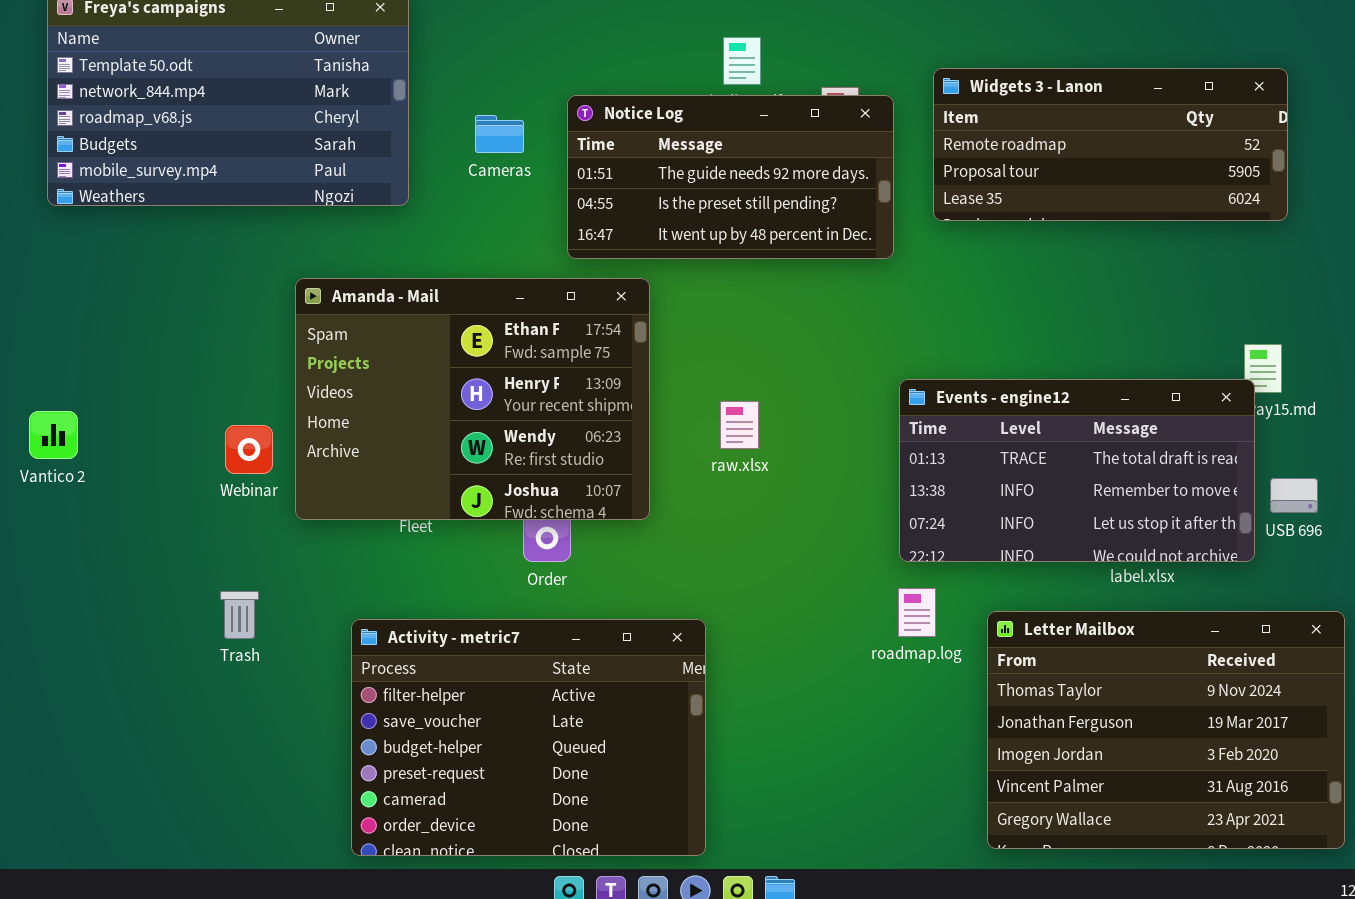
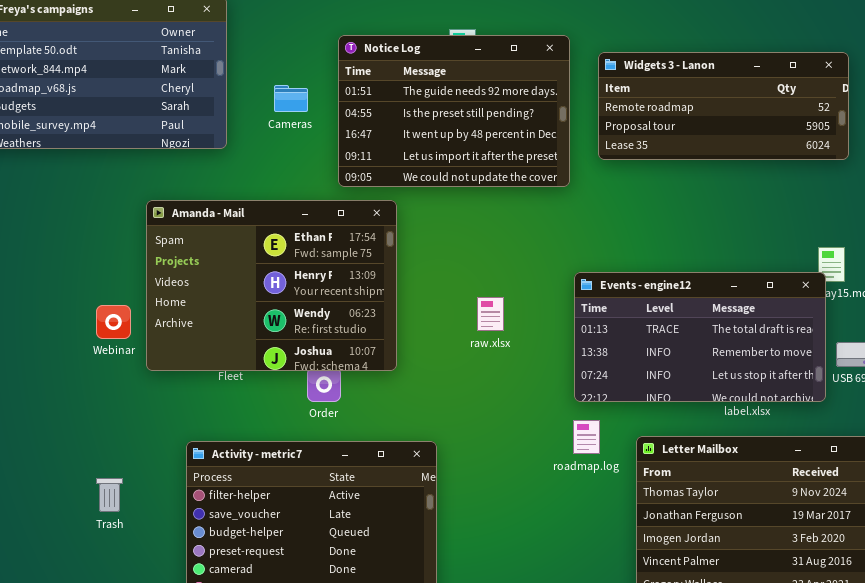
Notice Log: [567,95,894,259] -> [338,35,570,187], resized
raw.xlsx: [720,401,759,449] -> [477,297,504,331], moved
Trash: [220,591,259,639] -> [96,478,123,512], moved

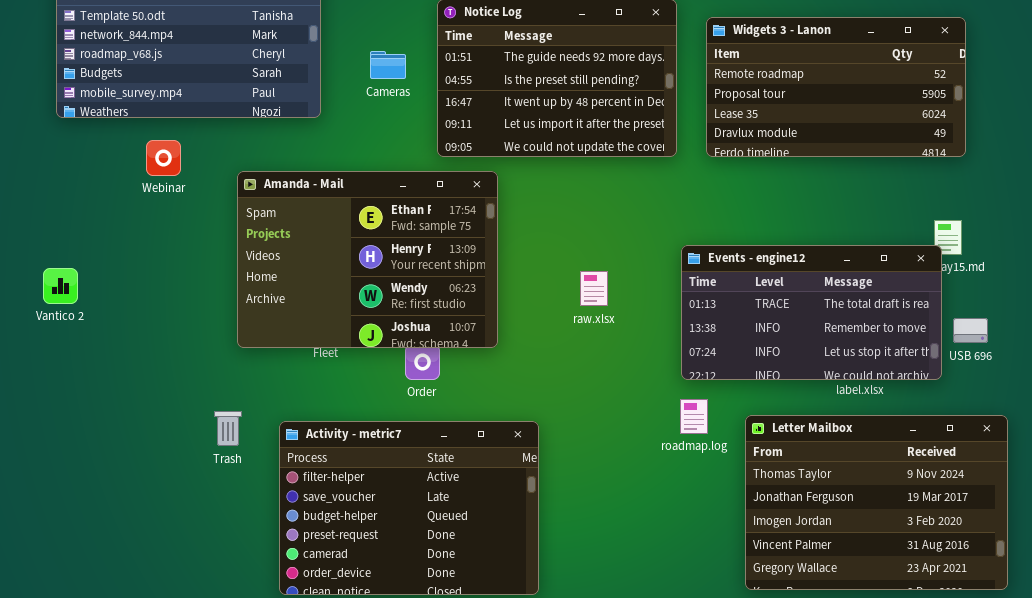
Widgets 3 - Lanon: [598,52,849,160] -> [706,17,966,157], resized
Webinar: [96,305,131,339] -> [146,140,181,176], moved
Trash: [96,478,123,512] -> [214,411,242,446], moved

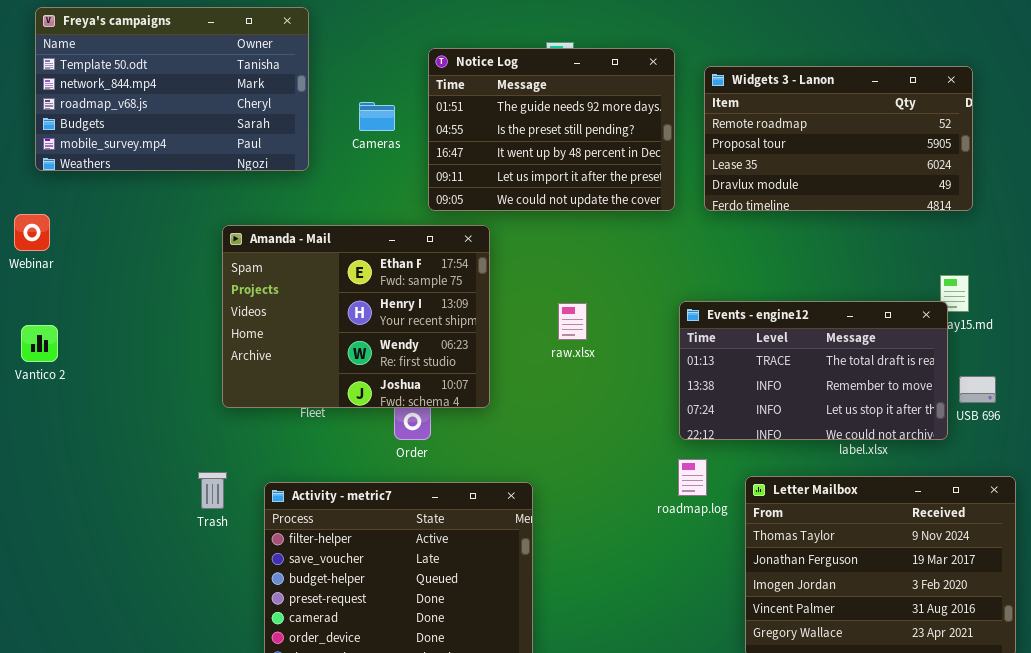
Webinar: [146,140,181,176] -> [14,214,50,251], moved
raw.xlsx: [580,271,608,306] -> [558,303,587,340], moved

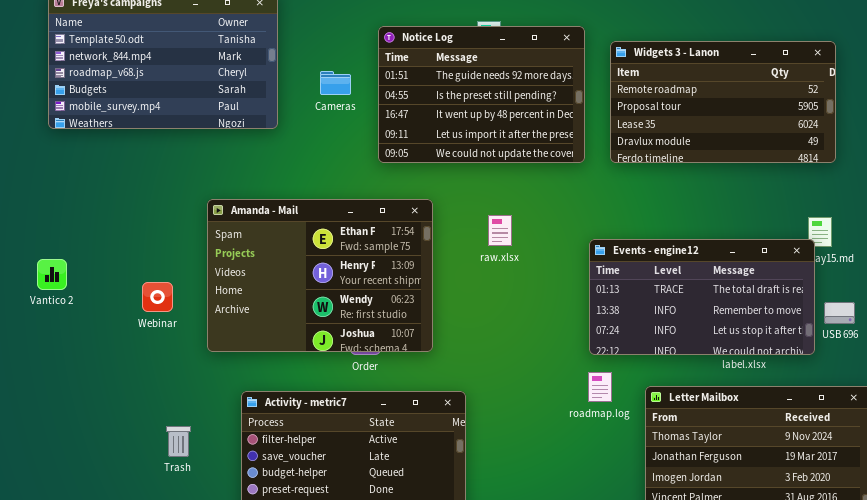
Webinar: [14,214,50,251] -> [142,282,173,312], moved
Amanda - Mail: [222,225,490,408] -> [207,199,433,352], moved
raw.xlsx: [558,303,587,340] -> [488,215,512,246], moved
Trash: [198,472,227,509] -> [166,426,191,457], moved

